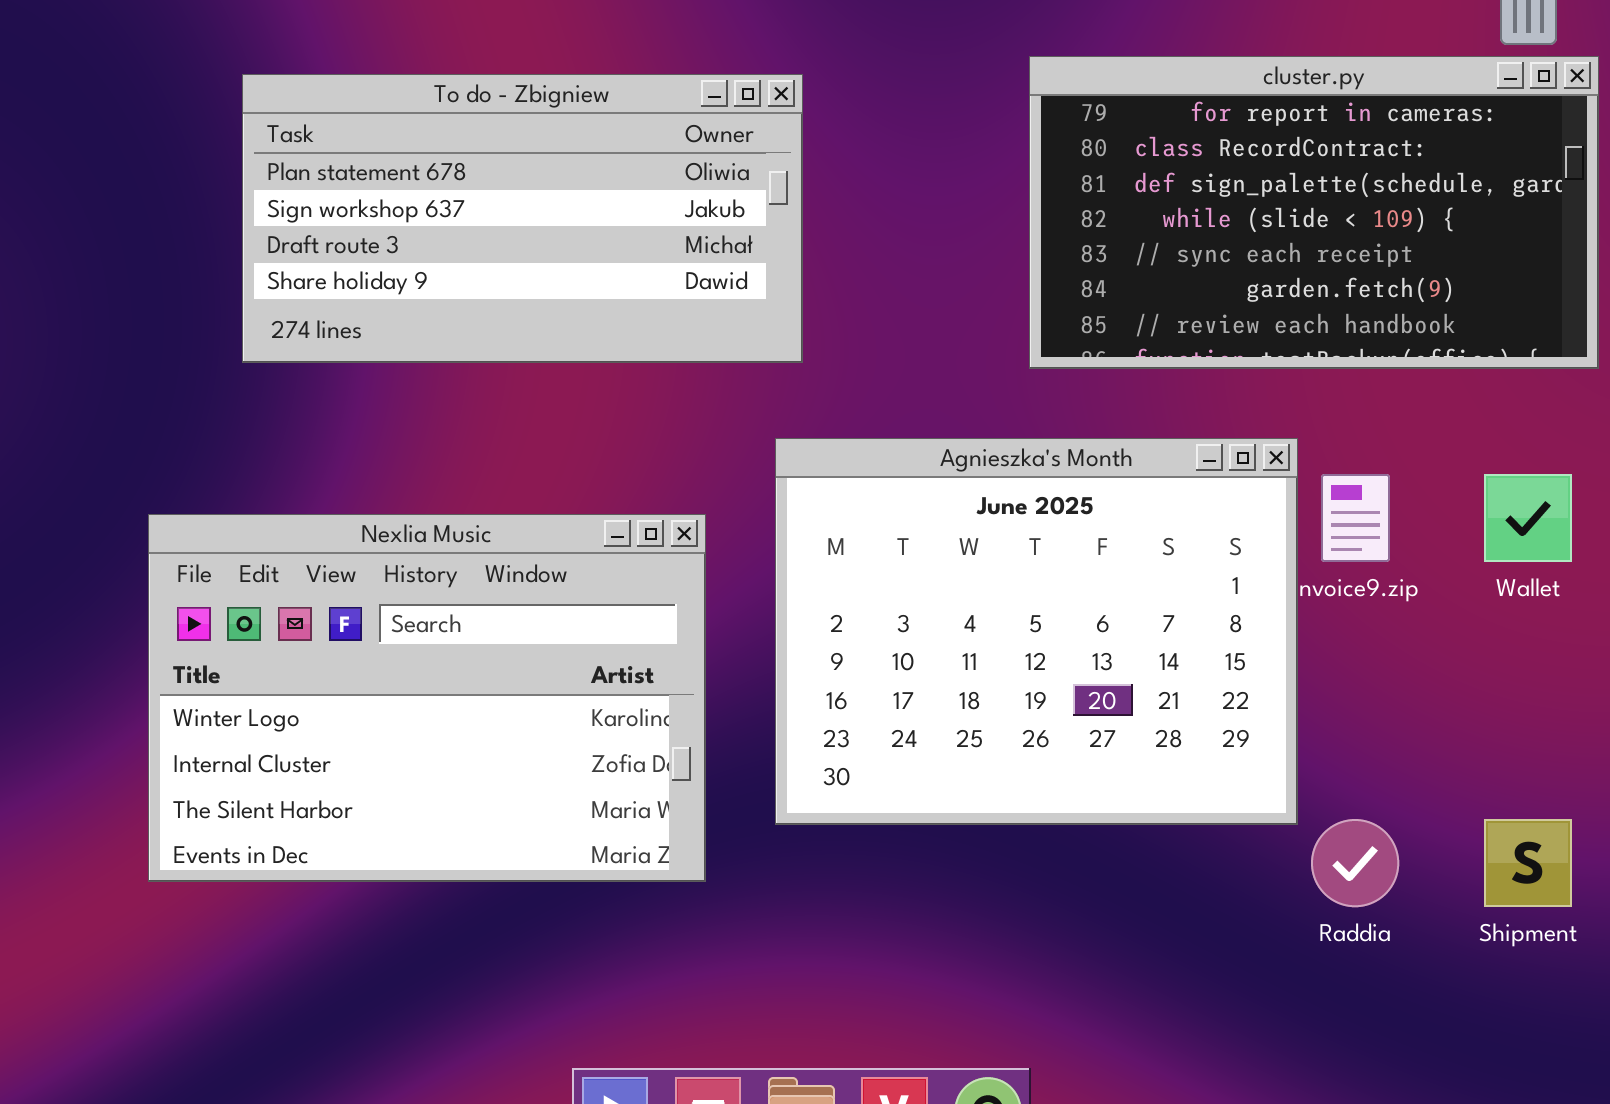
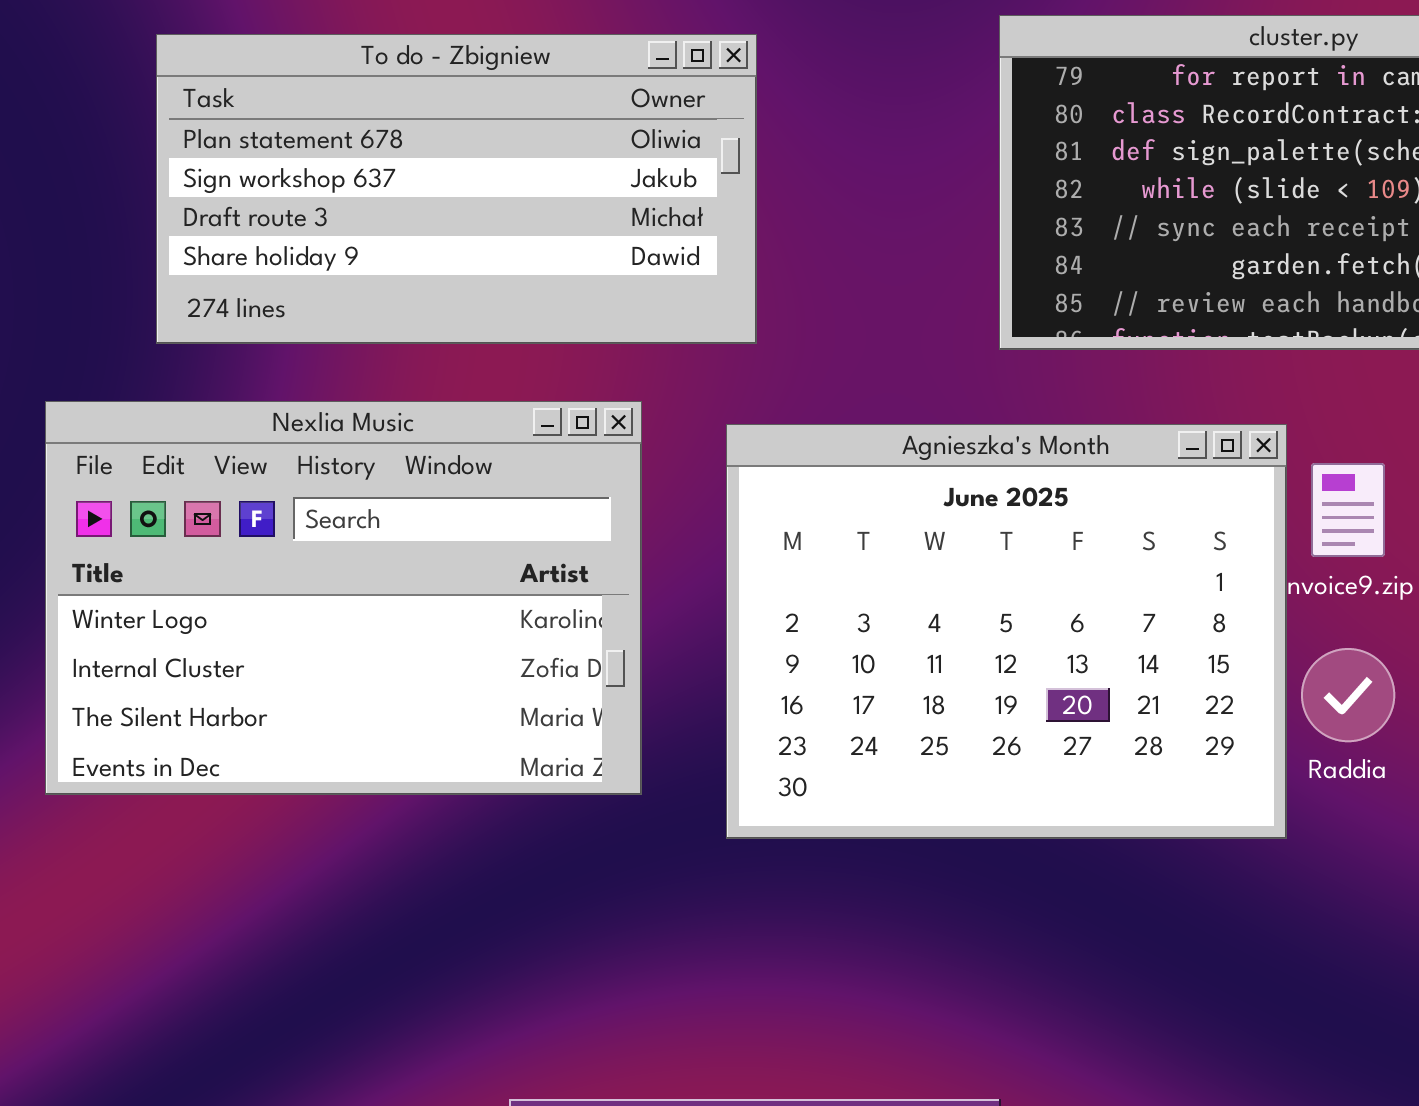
Nexlia Music: [148,514,706,882] -> [45,401,642,795], moved
Raddia: [1311,819,1399,907] -> [1301,648,1395,742], moved

